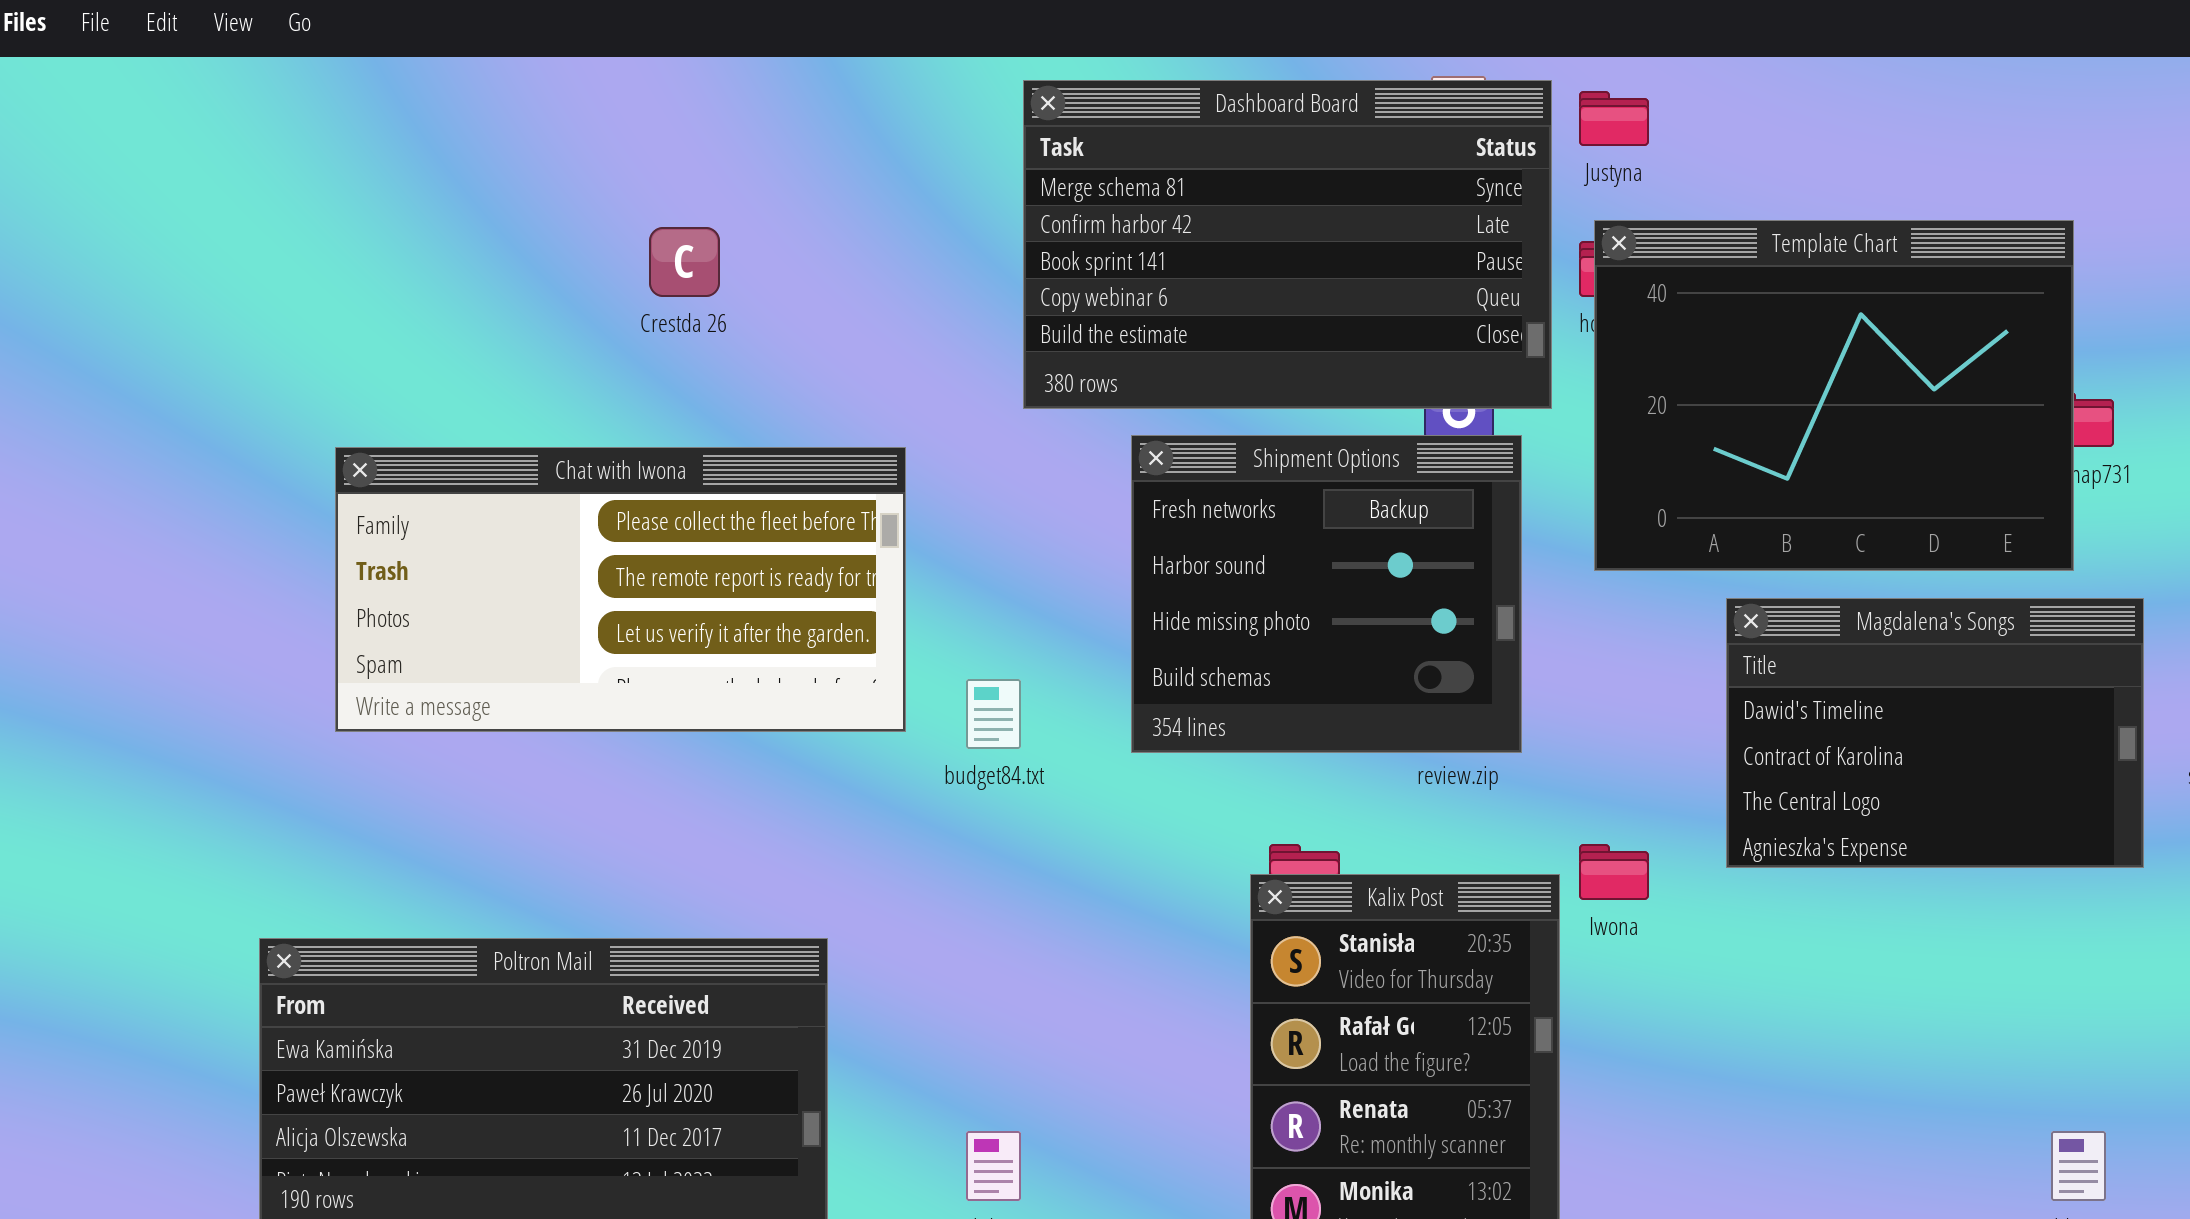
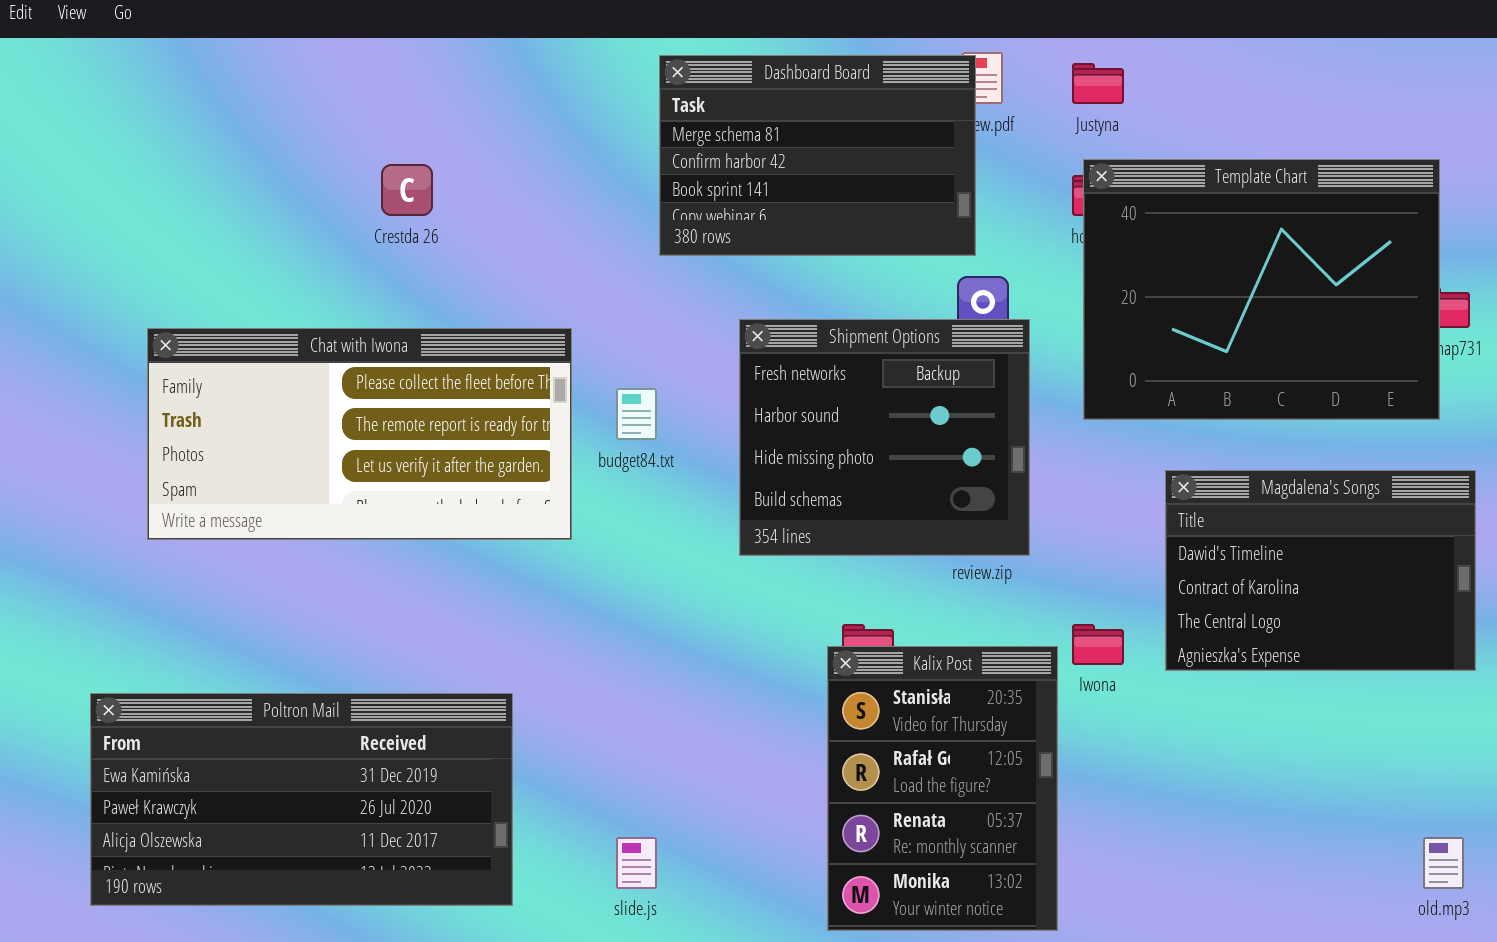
Dashboard Board: [1023,80,1552,409] -> [659,55,976,256], resized
Magdalena's Songs: [1726,598,2144,868] -> [1165,470,1476,671], moved
budget84.txt: [966,679,1021,749] -> [616,388,657,440], moved

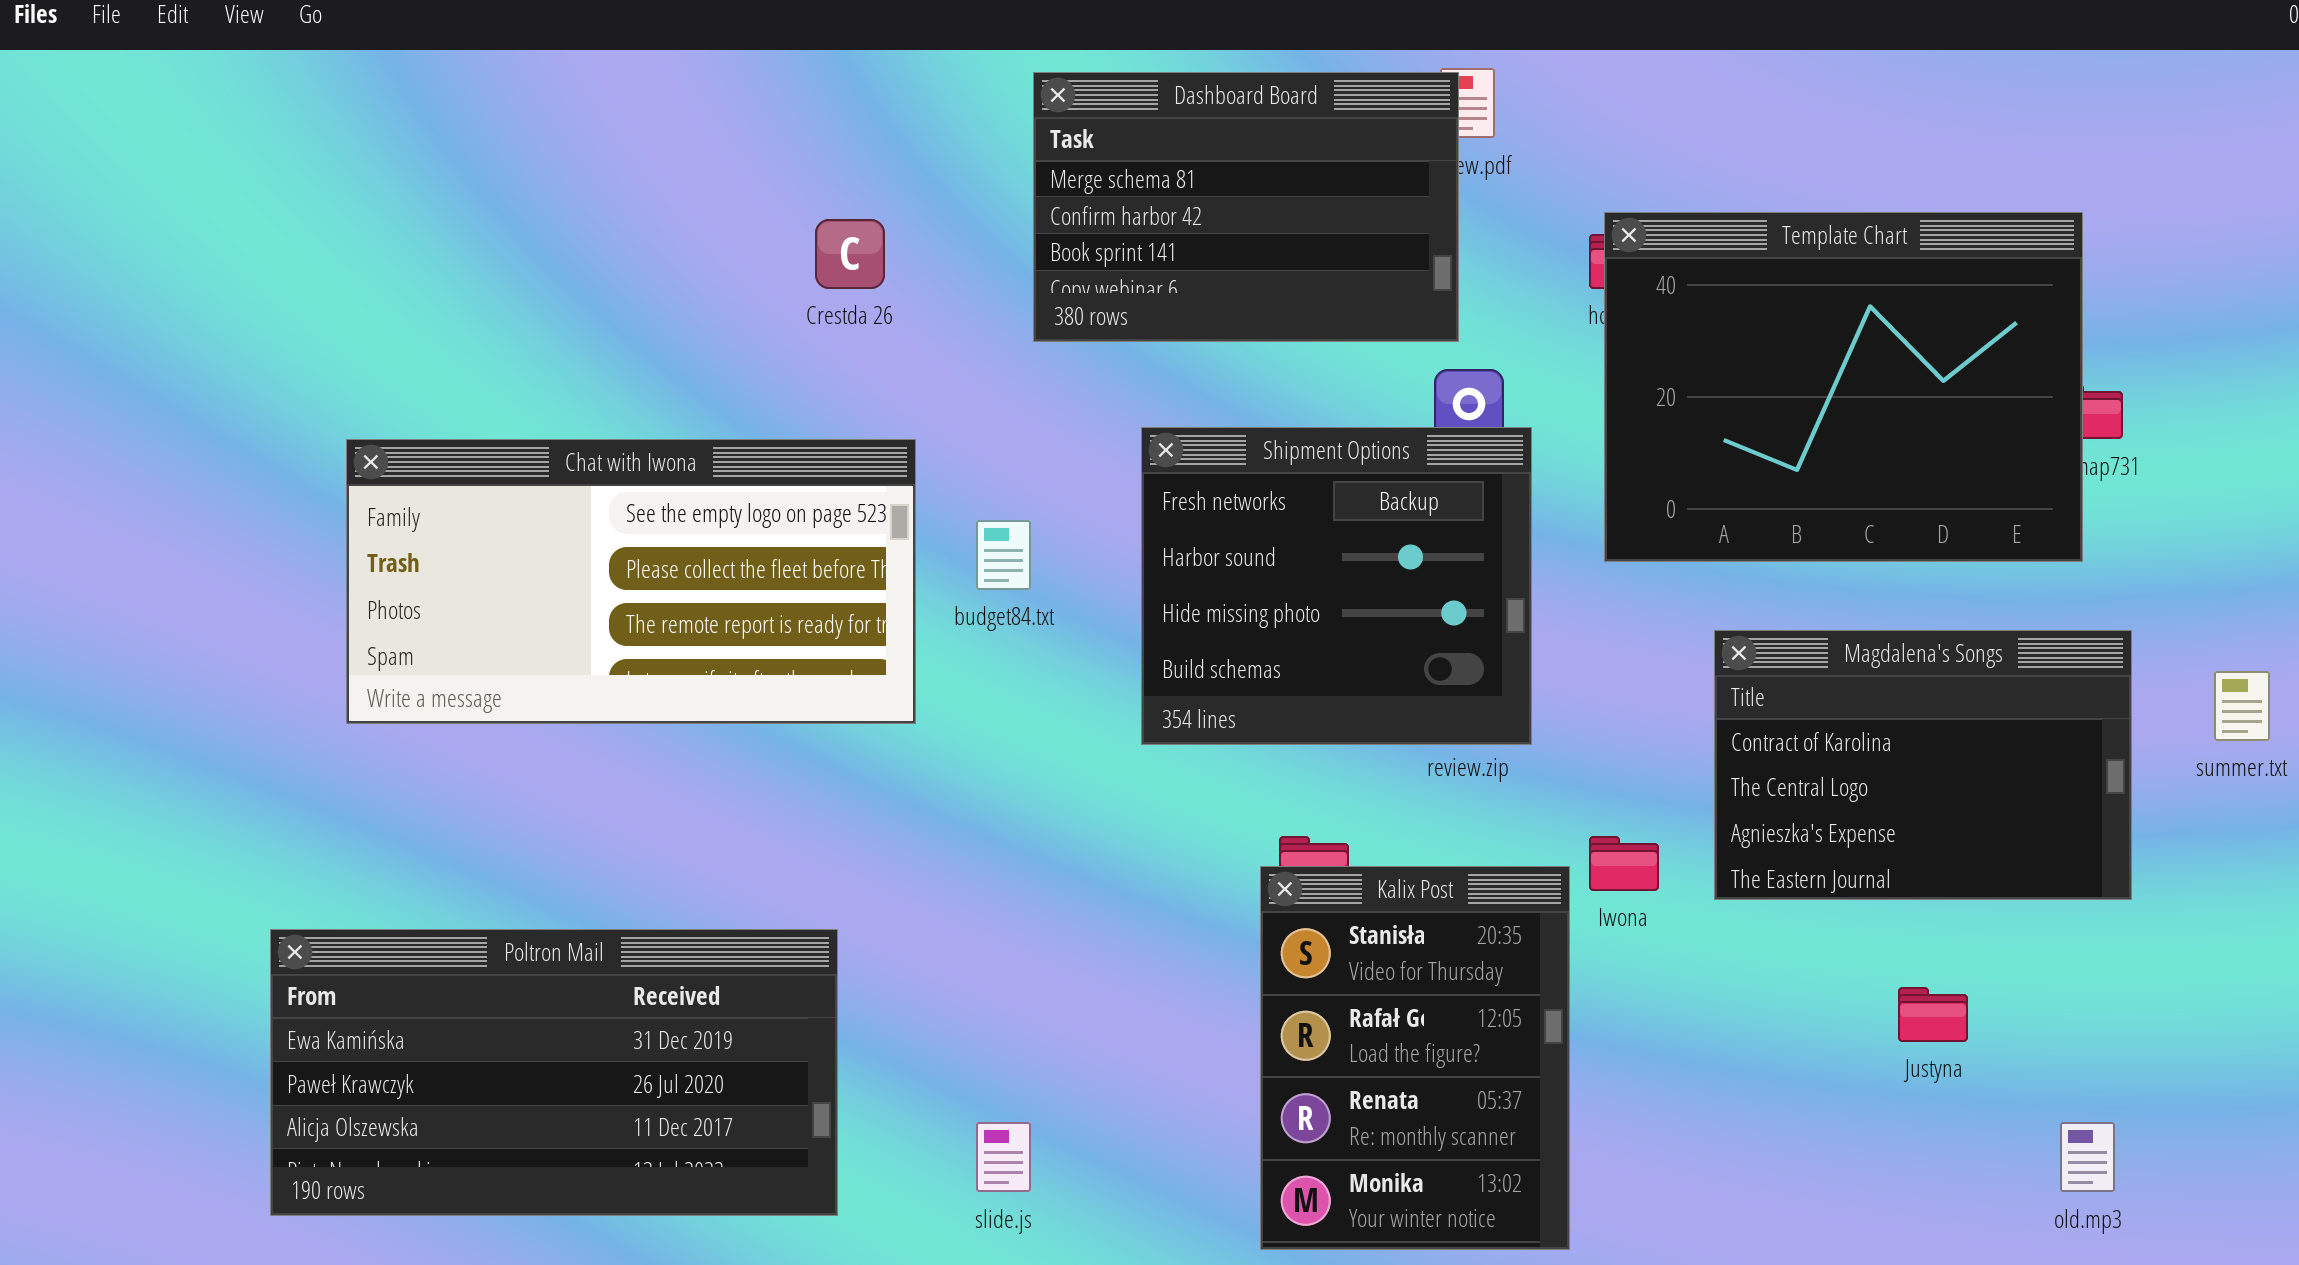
Justyna: [1072,63,1124,104] -> [1898,987,1968,1042], moved
Crestda 26: [381,164,433,216] -> [815,219,885,289], moved
Chat with Iwona: [147,328,572,540] -> [346,439,916,724], scrolled up 1 row
Magdalena's Songs: [1165,470,1476,671] -> [1714,630,2132,900], scrolled down 1 row

